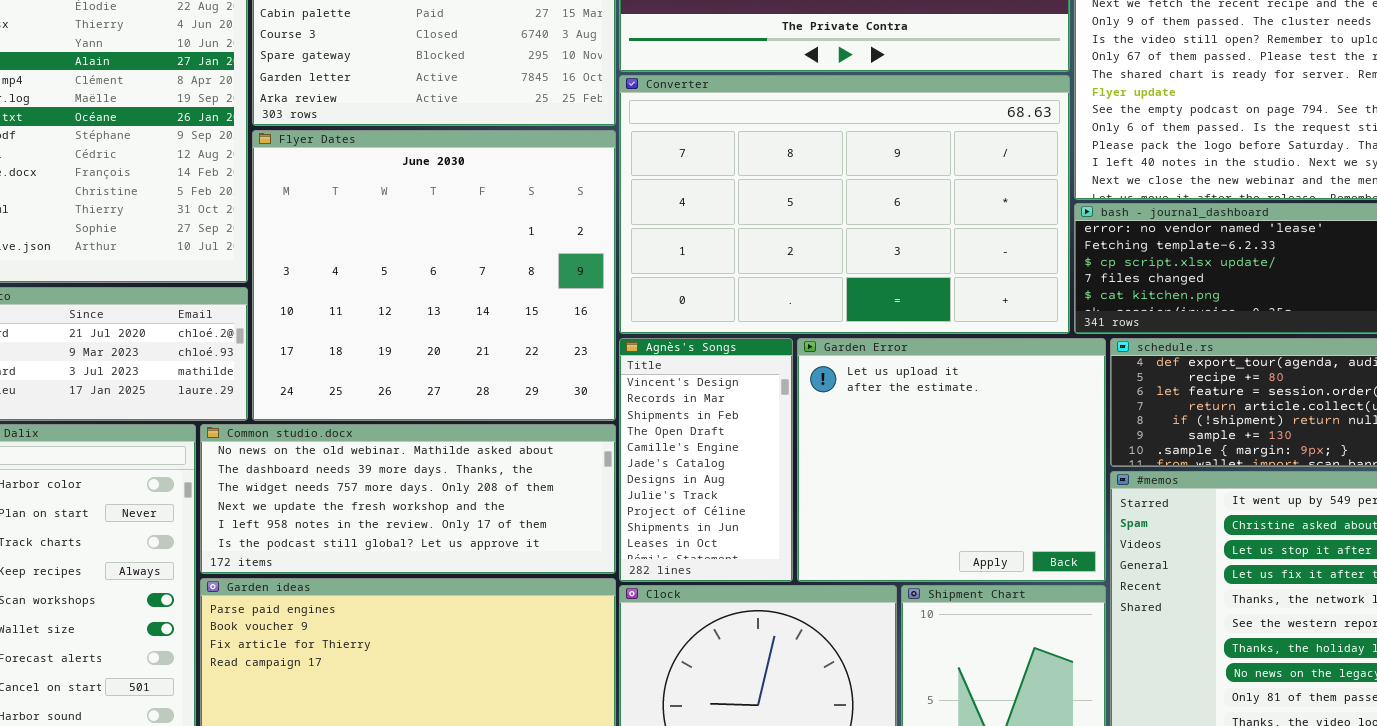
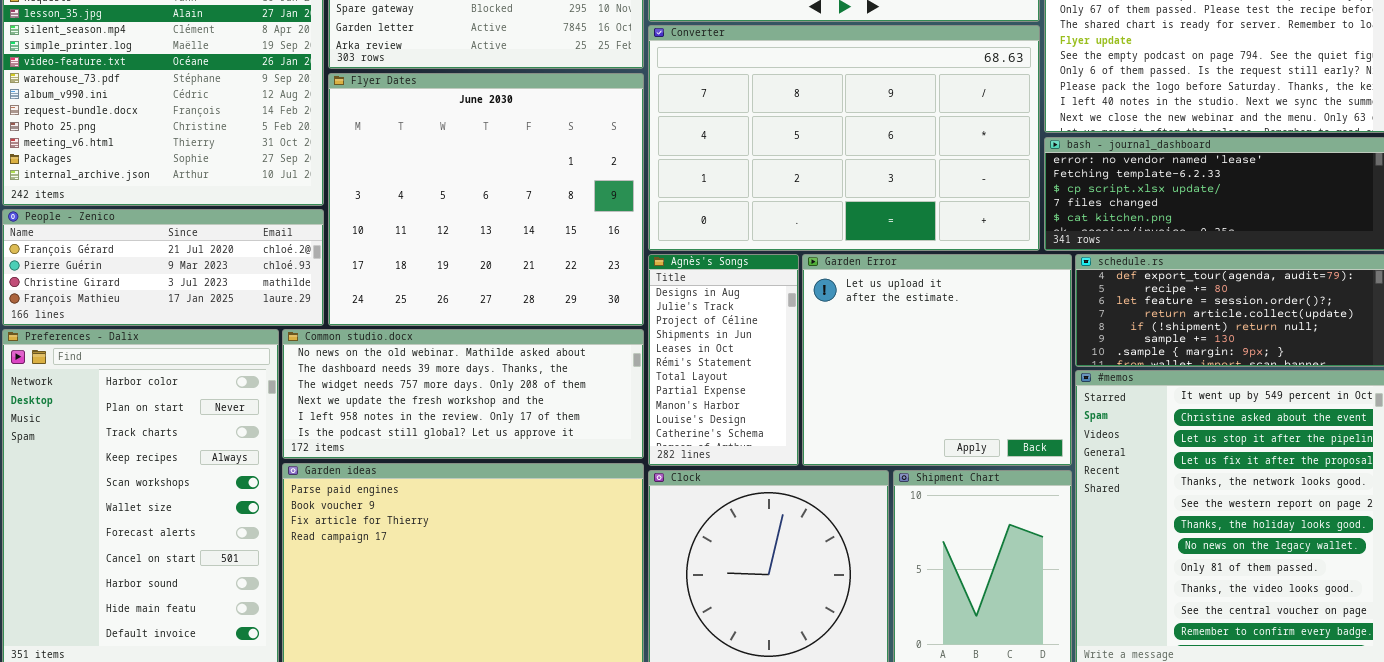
Agnès's Songs: [619,338,793,582] -> [648,254,799,466], scrolled down 6 rows

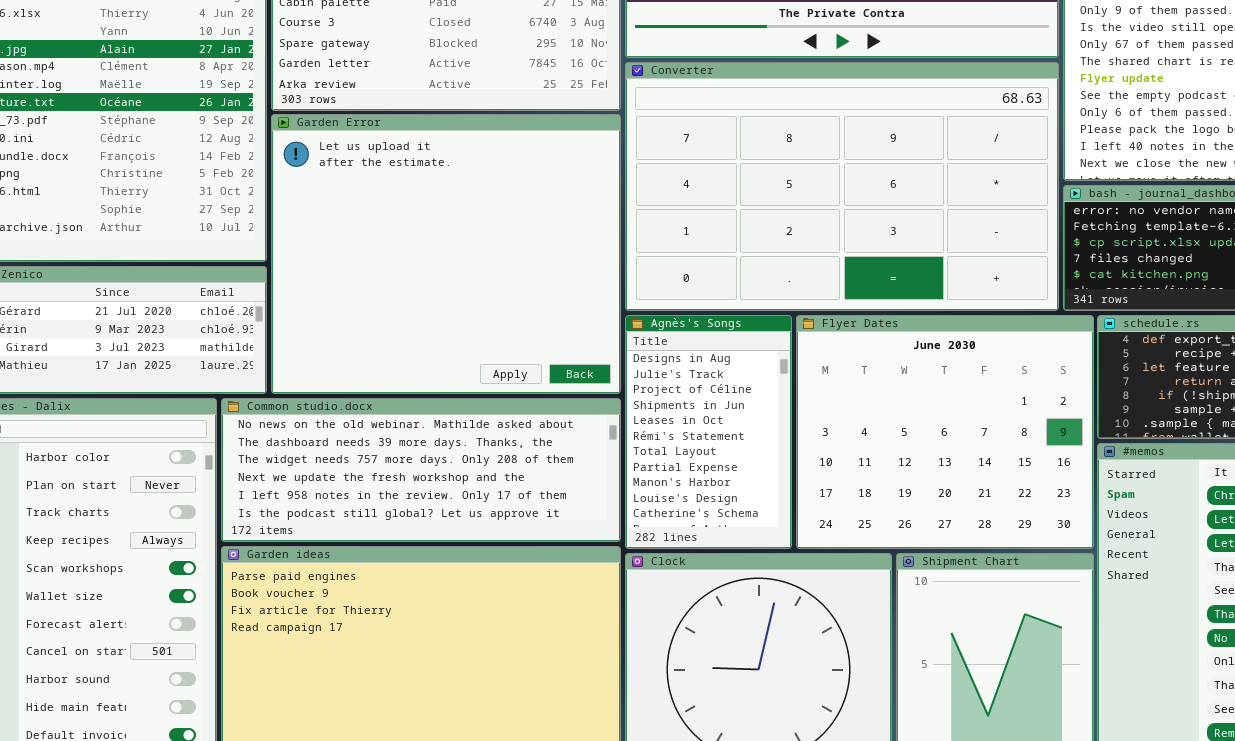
Flyer Dates: [328,73,644,326] -> [796,315,1094,549], moved, resized
Garden Error: [802,254,1072,466] -> [271,114,621,394], moved, resized

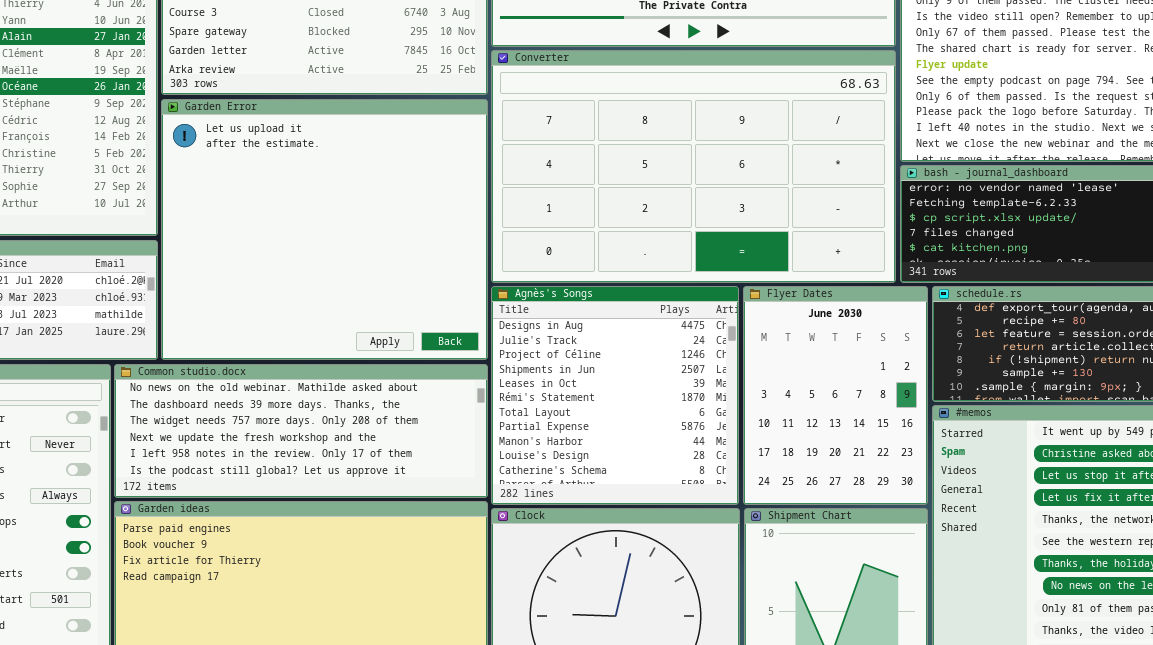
Agnès's Songs: [625,315,792,549] -> [491,286,739,505], resized
Flyer Dates: [796,315,1094,549] -> [743,286,928,505], resized

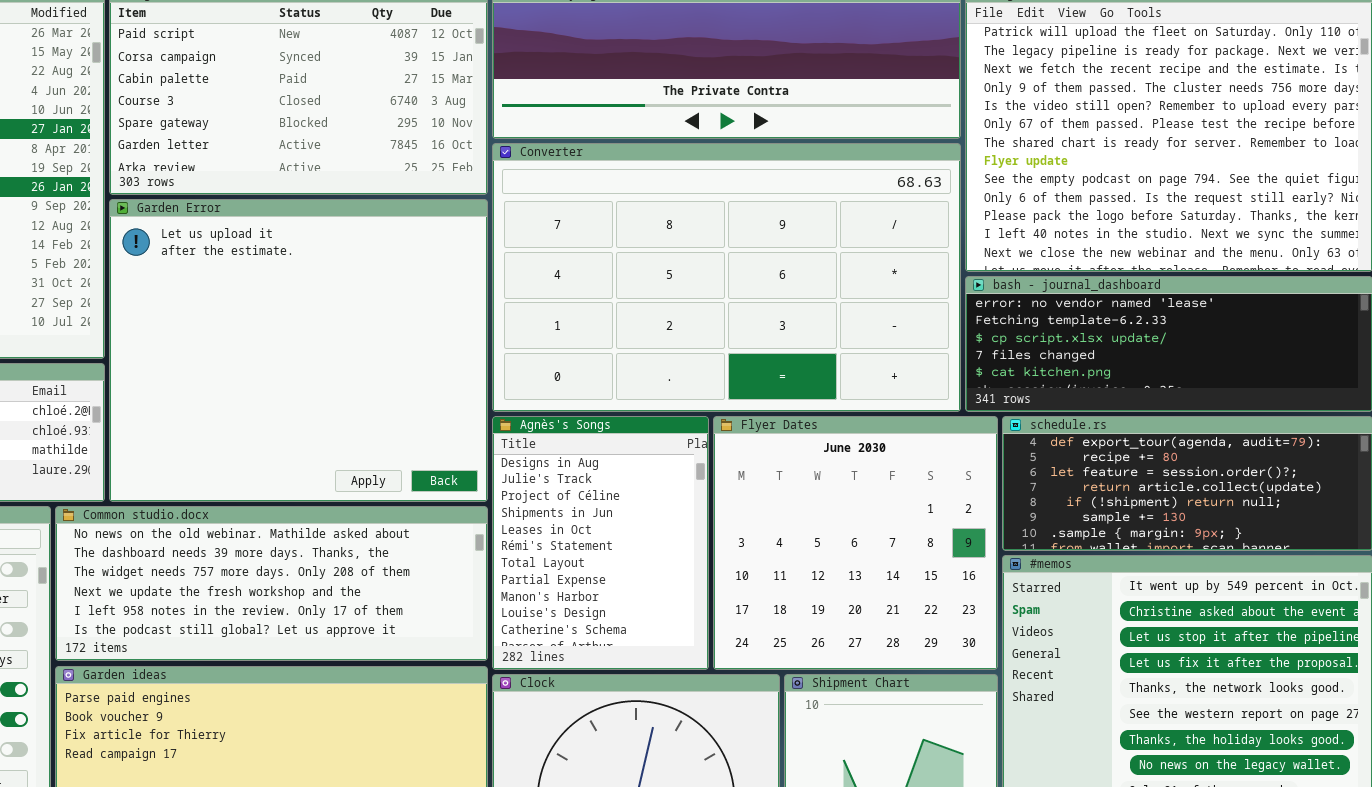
Agnès's Songs: [491,286,739,505] -> [492,416,709,670], resized
Flyer Dates: [743,286,928,505] -> [713,416,998,670], resized

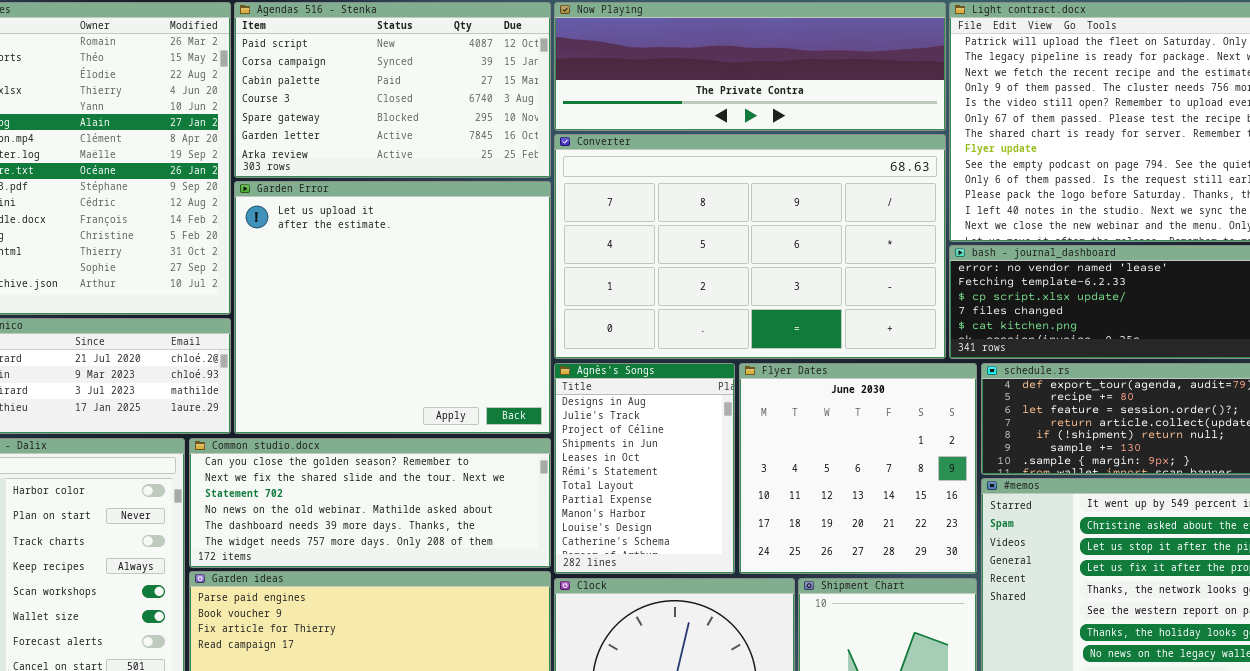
Common studio.docx: [55,506,488,661] -> [189,438,551,568], scrolled up 3 rows

